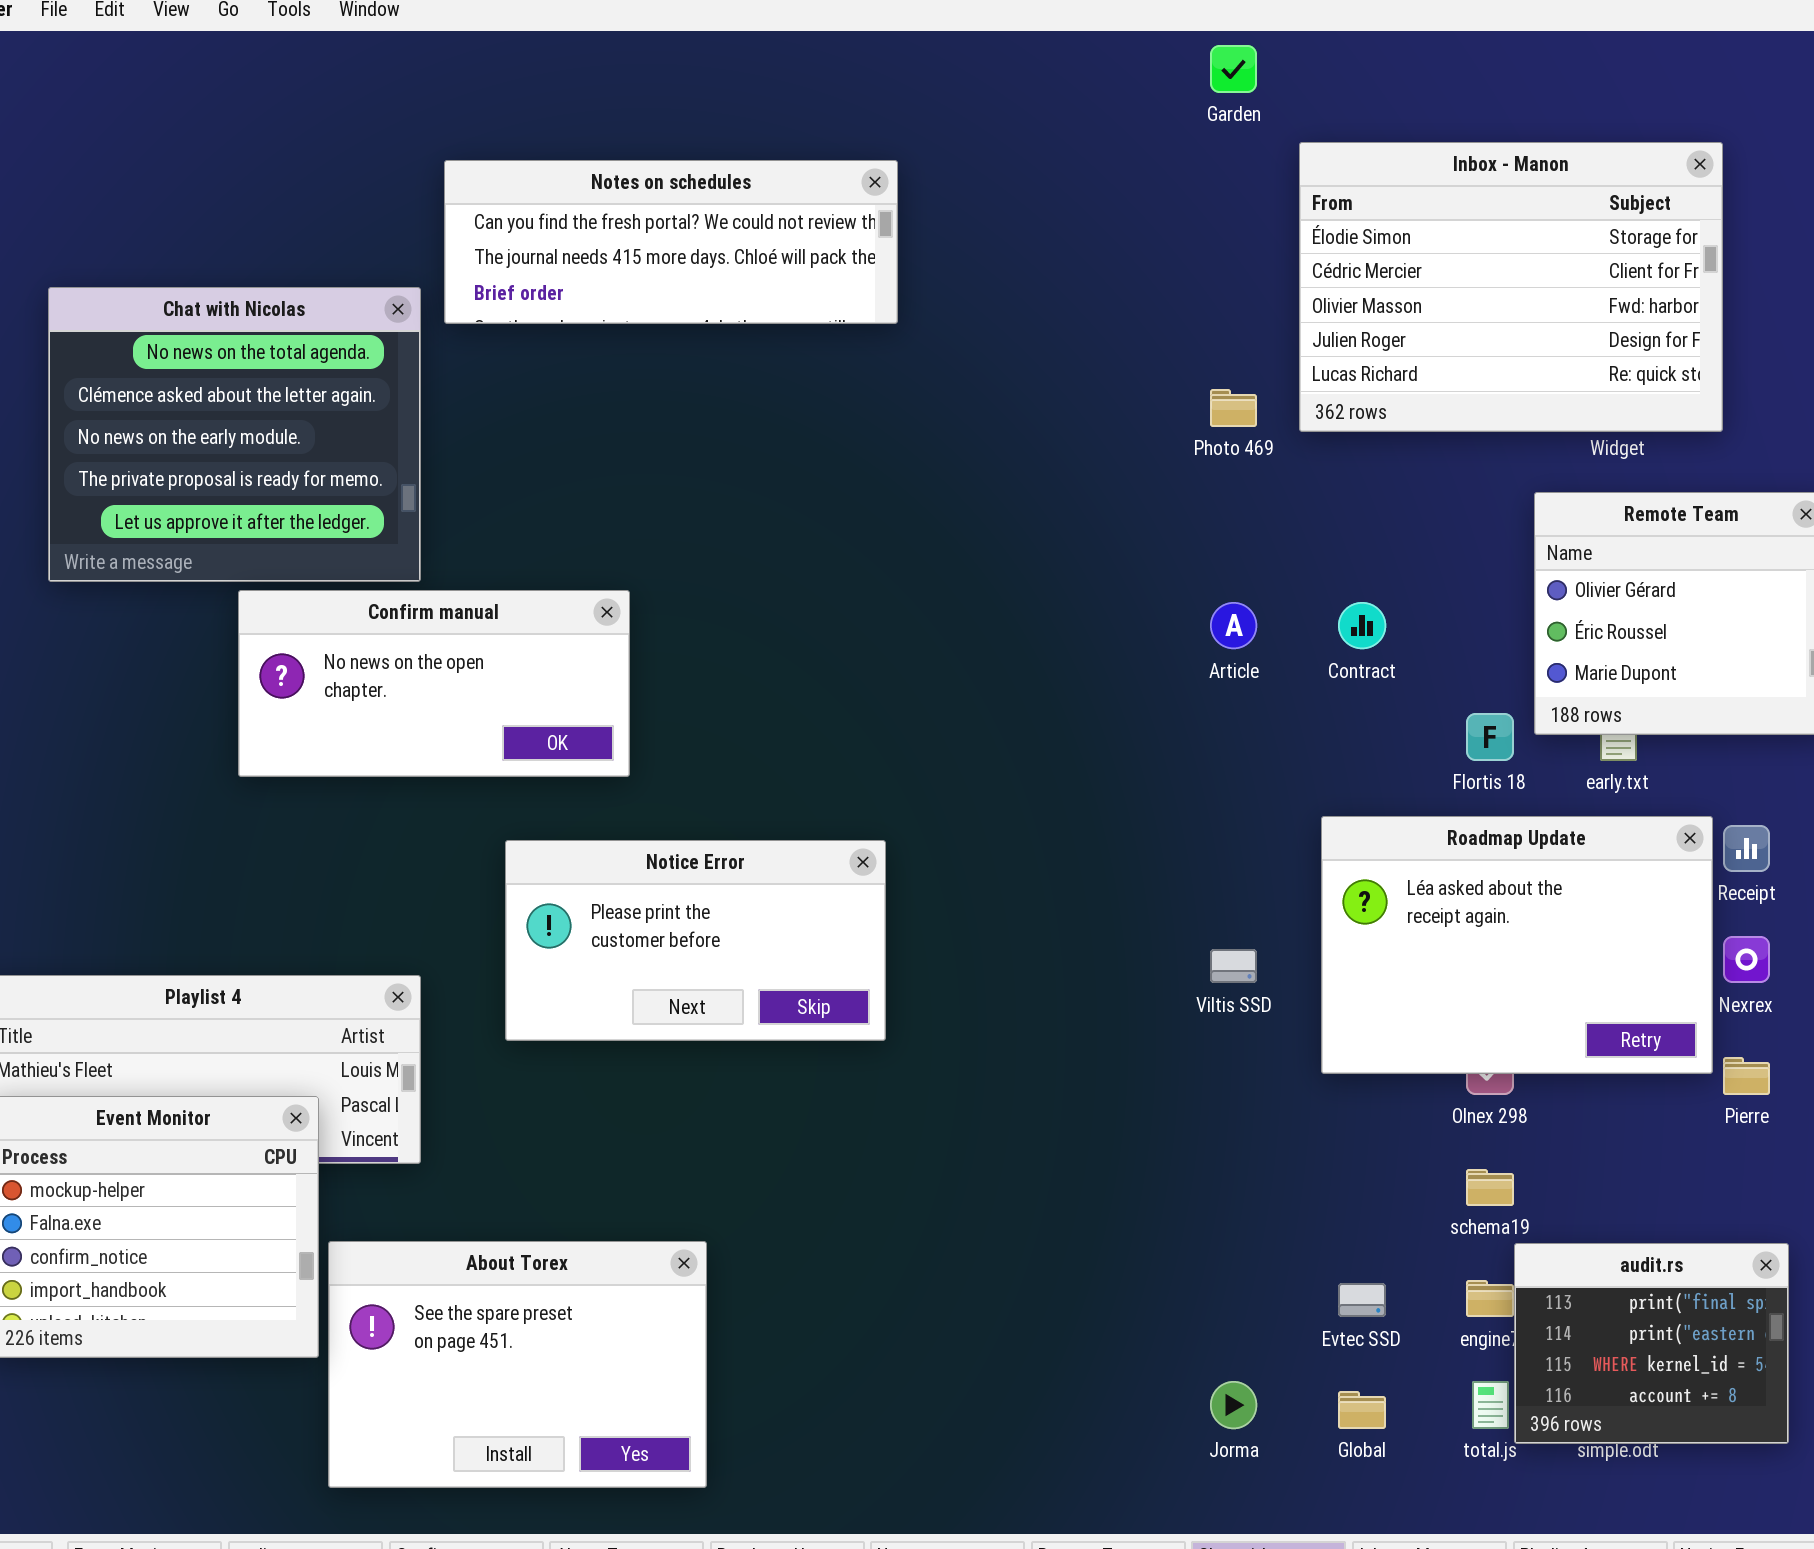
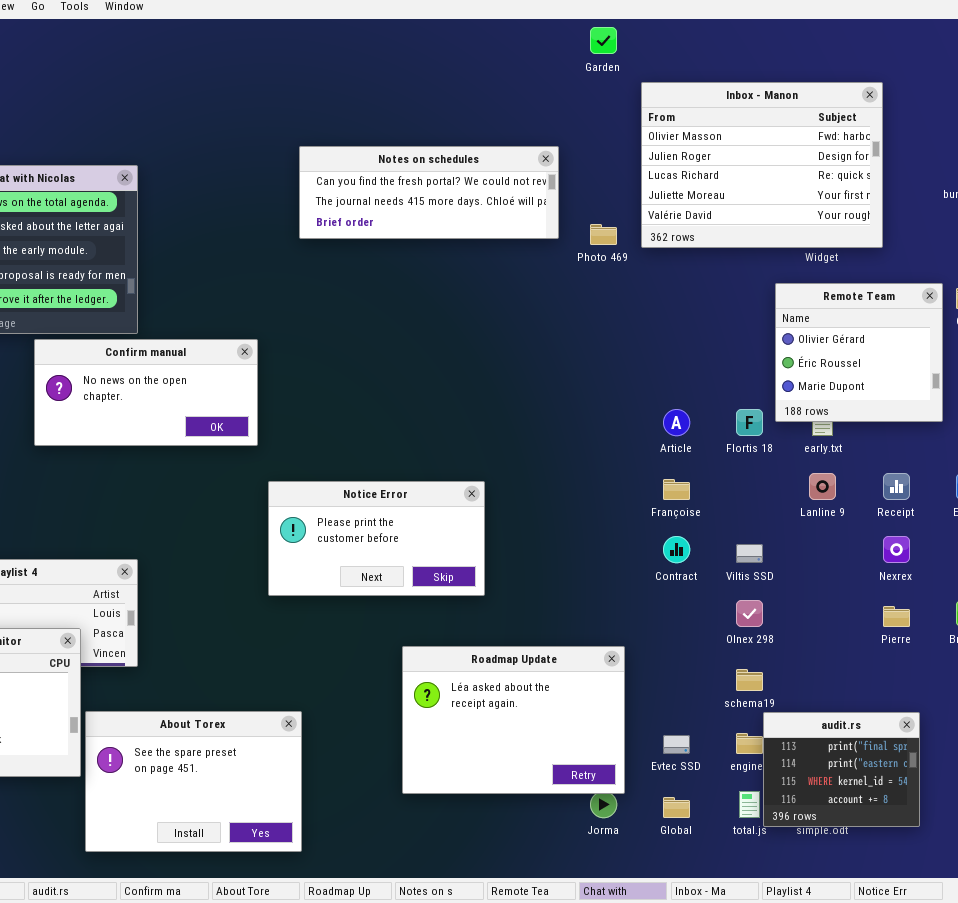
Inbox - Manon: [1299,142,1723,432] -> [641,82,883,248], scrolled down 2 rows
Notes on schedules: [444,160,898,324] -> [299,146,559,239], moved
Article: [1210,602,1257,649] -> [663,409,690,436], moved
Contract: [1338,602,1386,649] -> [663,536,690,563], moved
Roadmap Update: [1321,816,1713,1074] -> [402,646,625,794], moved
Notice Error: [505,840,886,1041] -> [268,481,485,596], moved
Viltis SSD: [1210,949,1257,983] -> [736,544,763,563], moved

